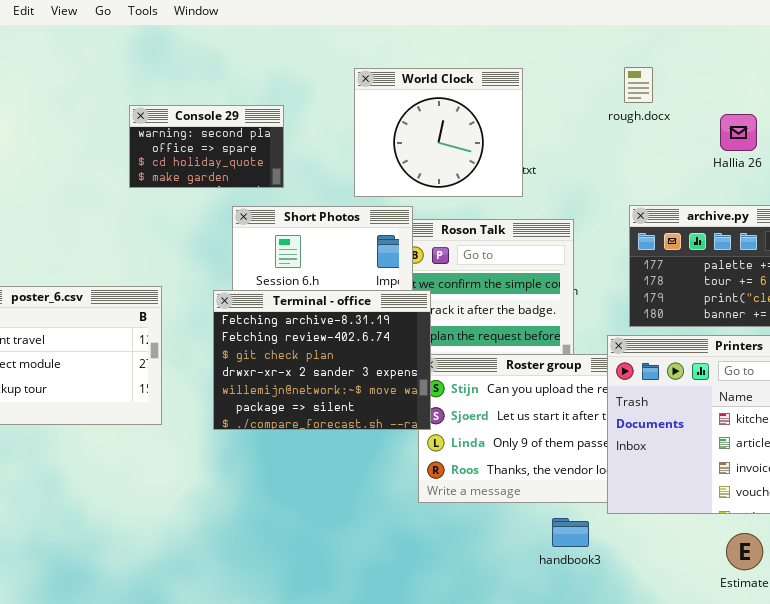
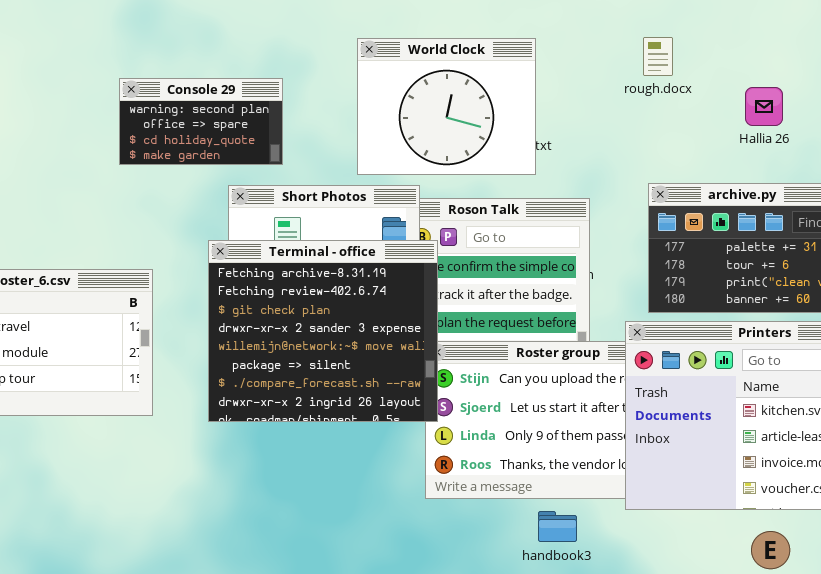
Terminal - office: [213,290,431,430] -> [208,240,438,422], resized
handbook3: [552,518,589,547] -> [538,511,577,542], moved

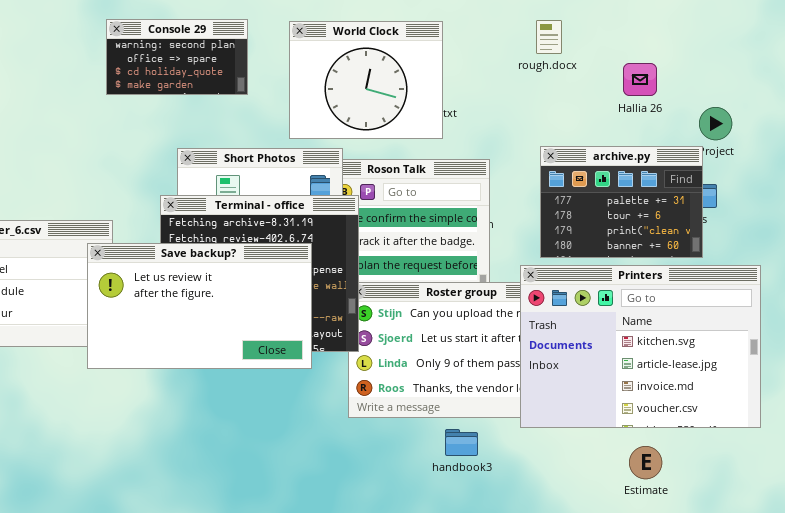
Console 29: [119,78,283,165] -> [106,19,248,95], moved
Save backup?: none -> [87,243,312,369], opened

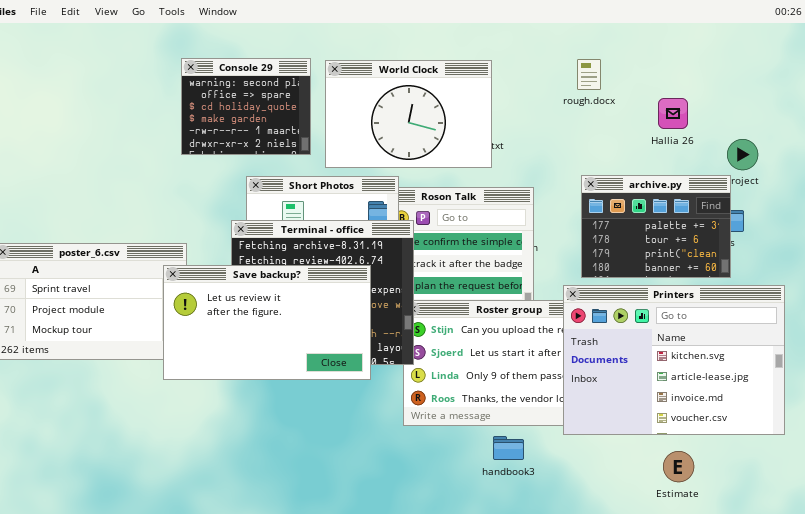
Console 29: [106,19,248,95] -> [181,58,311,155], resized
World Clock: [289,21,443,139] -> [325,60,492,168], resized

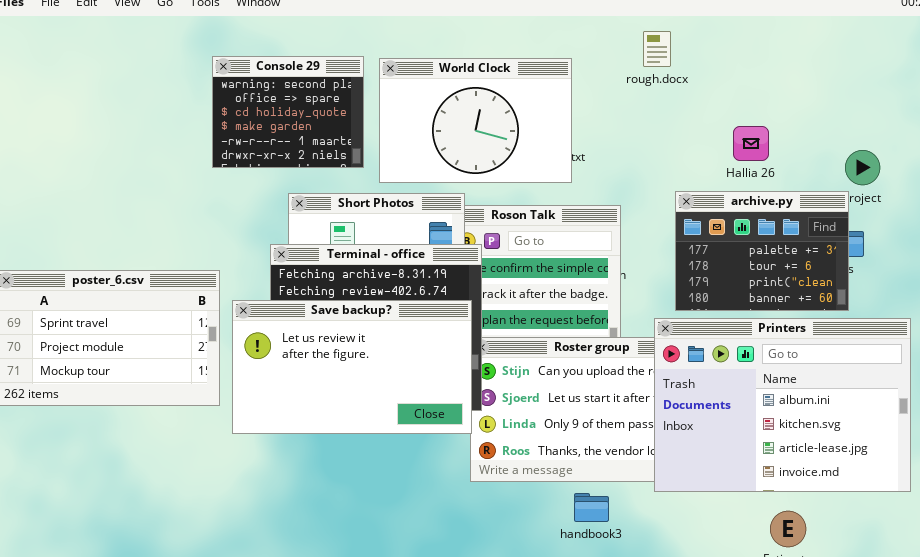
rough.docx: [577,59,601,90] -> [643,31,671,67], moved
Hallia 26: [658,98,688,129] -> [733,126,769,161], moved
Save backup?: [163,265,371,380] -> [232,300,472,434], moved
Printers: [563,285,785,435] -> [654,318,911,492], scrolled up 1 row

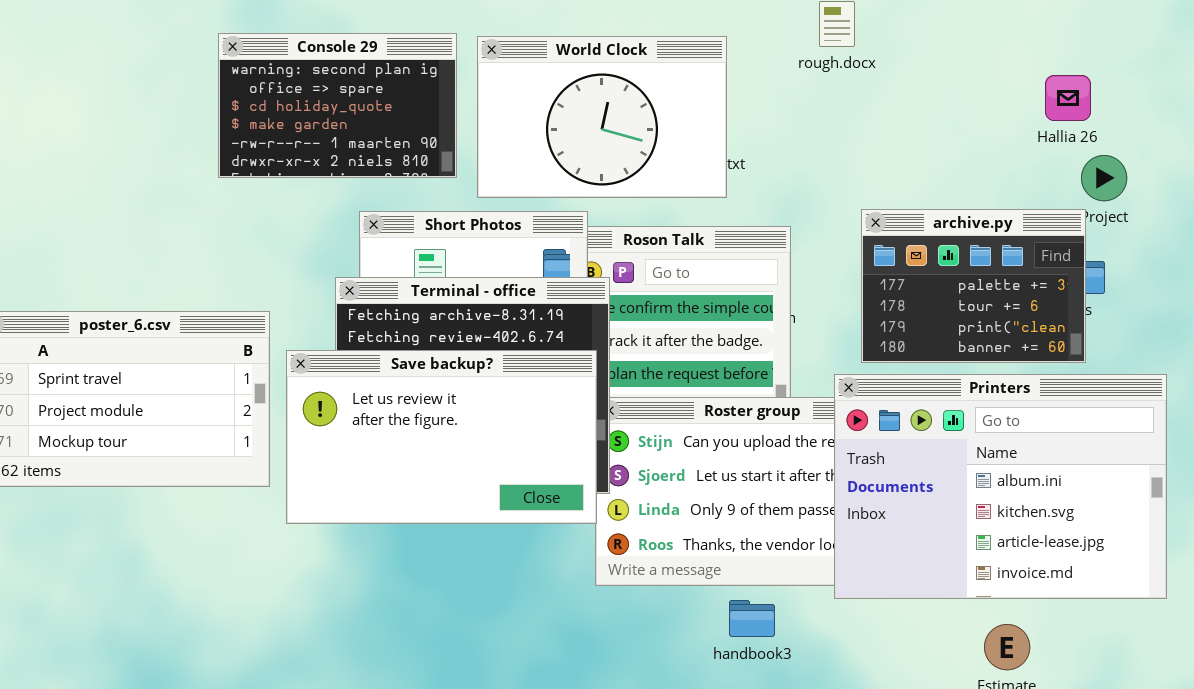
Console 29: [212,56,364,168] -> [218,33,457,178], resized
Hallia 26: [733,126,769,161] -> [1045,75,1091,121], moved

